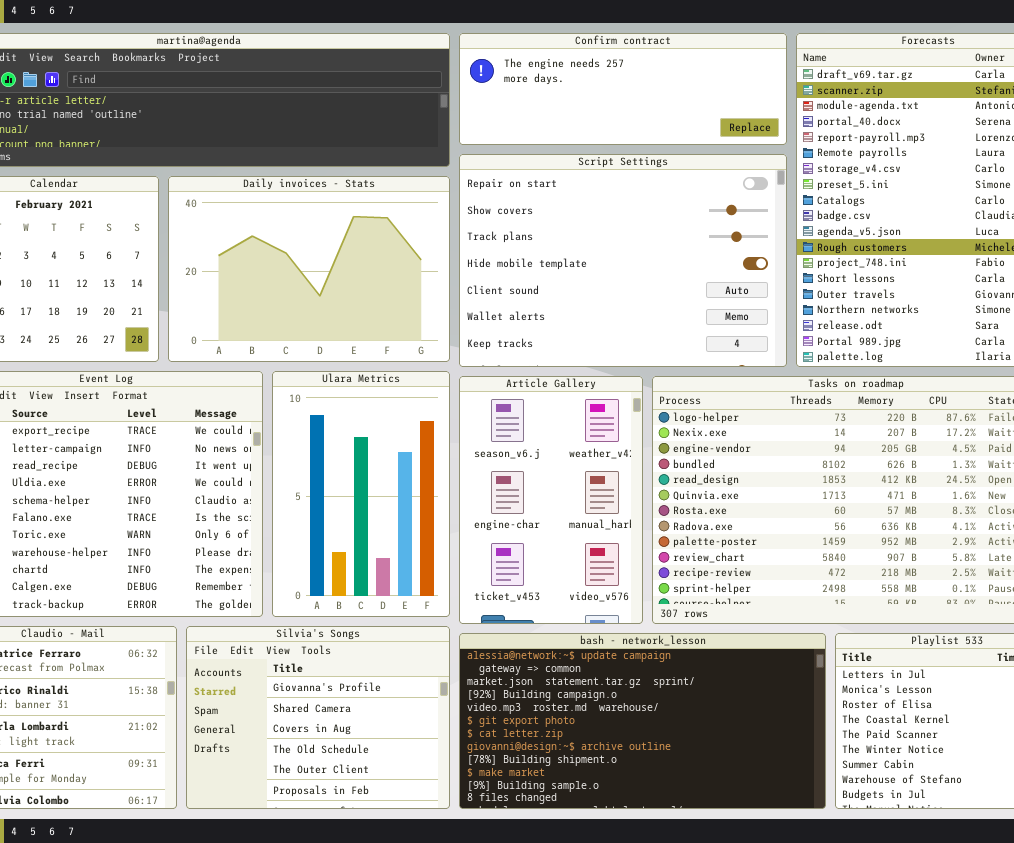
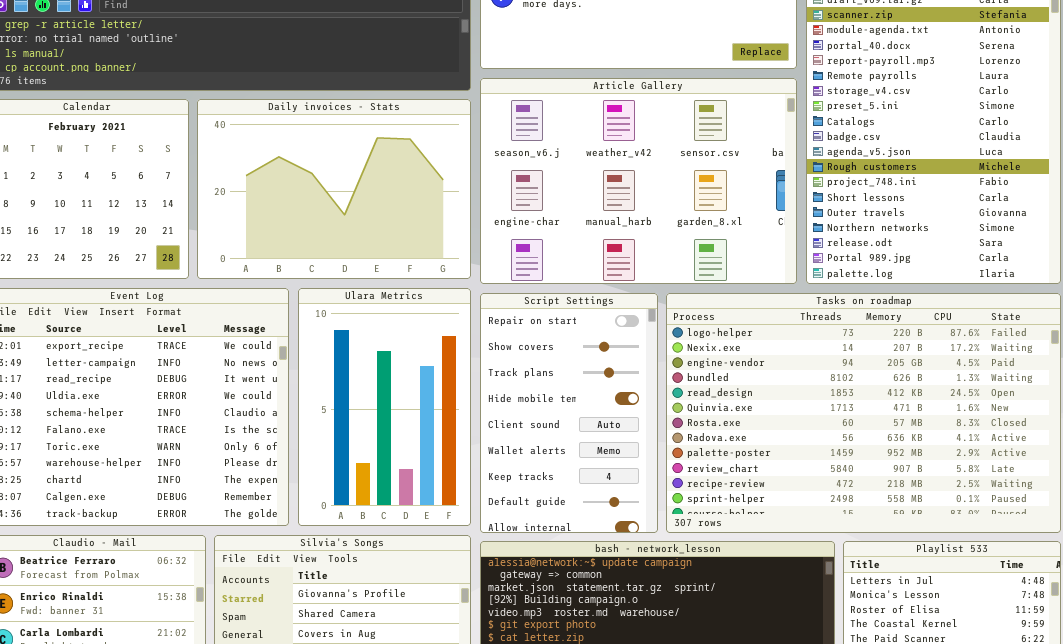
Script Settings: [459,154,787,367] -> [480,293,658,533], moved, resized
Article Gallery: [459,376,643,624] -> [480,78,797,284], moved, resized

